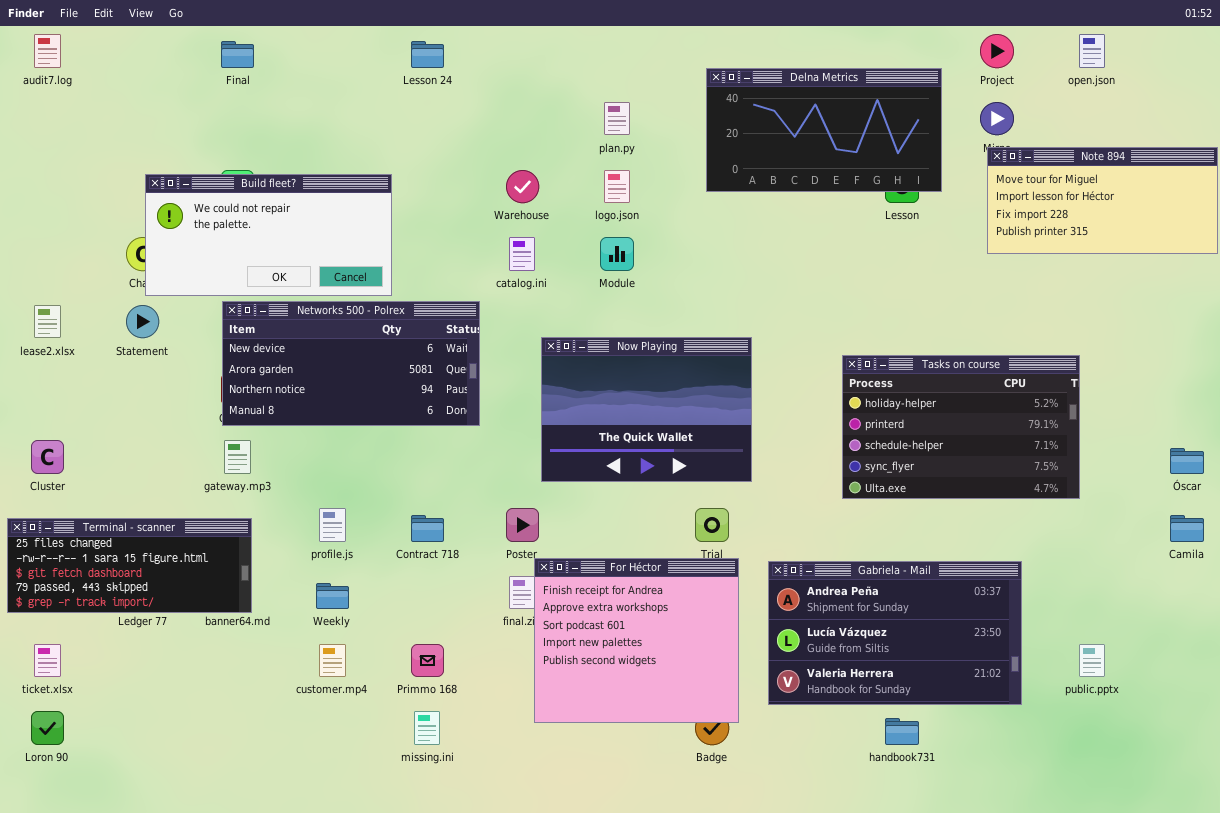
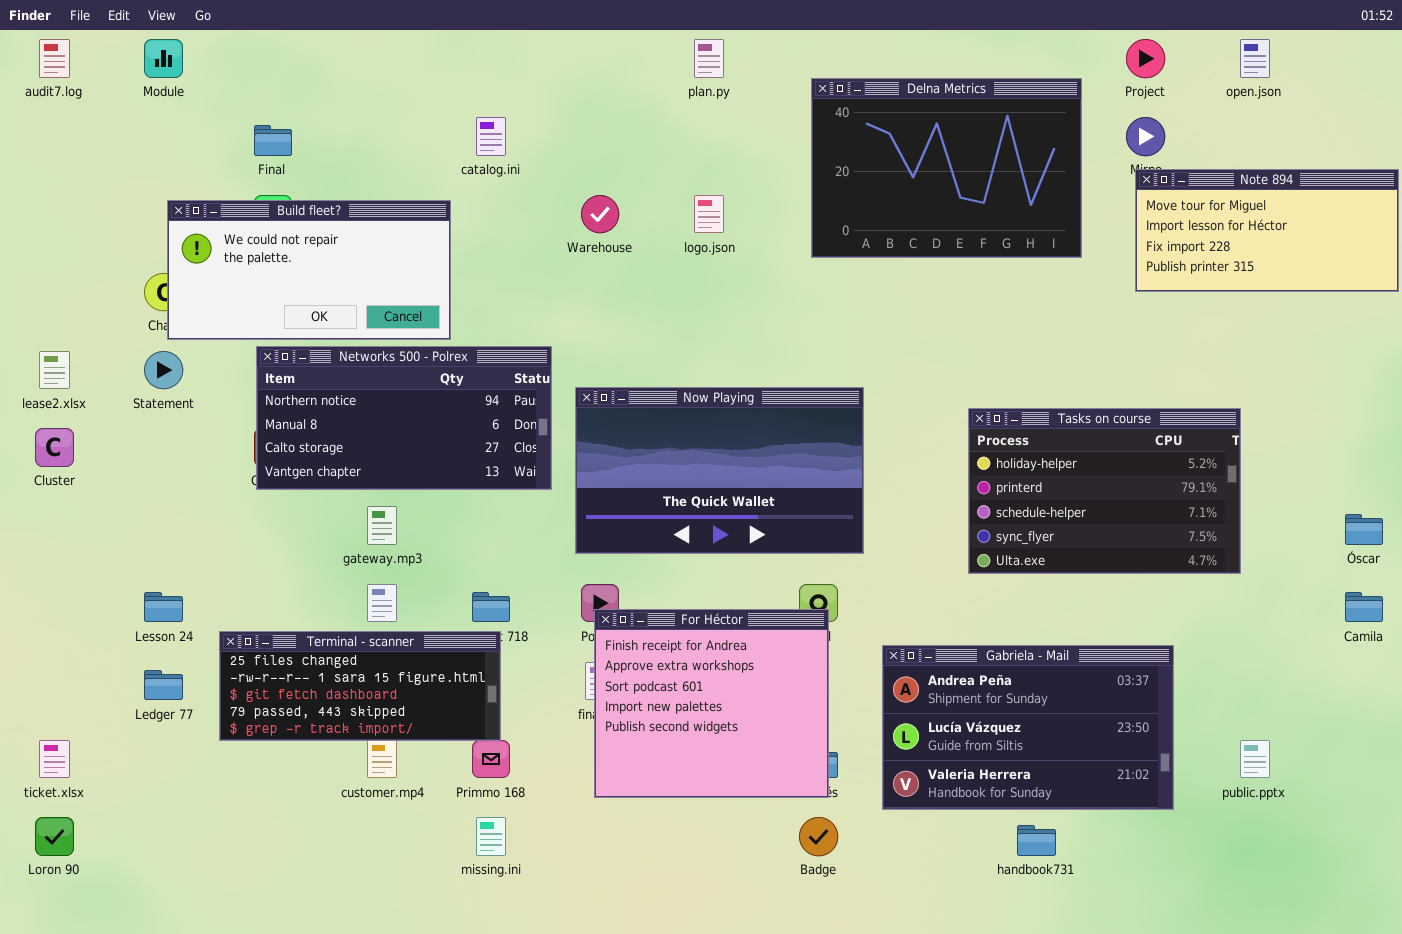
Final: [221,41,254,68] -> [254,125,292,156], moved
Lesson 24: [411,41,444,68] -> [144,592,183,622], moved
Delna Metrics: [706,68,942,192] -> [811,78,1082,258], resized
plan.py: [604,102,630,135] -> [694,39,724,78], moved
catalog.ini: [509,237,535,271] -> [476,117,506,156], moved
Module: [600,237,634,271] -> [144,39,183,78], moved
Networks 500 - Polrex: [222,301,480,426] -> [256,346,552,490], scrolled down 2 rows
Now Playing: [541,337,752,482] -> [575,387,864,554], resized
Cluster: [31,440,64,474] -> [35,428,74,467], moved
gateway.mp3: [224,440,251,474] -> [367,506,397,545], moved
Terminal - scanner: [7,518,252,613] -> [219,631,501,741], moved
For Héctor: [534,558,739,723] -> [594,609,829,798], moved

